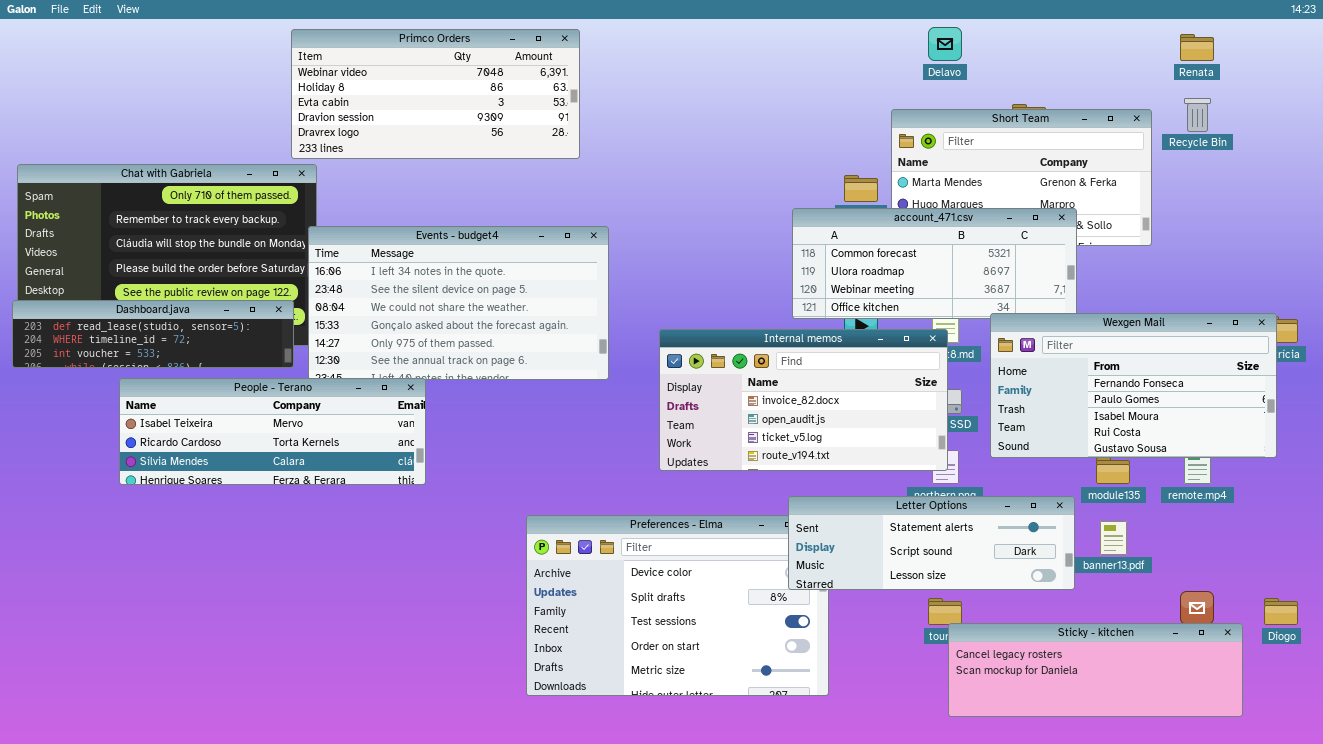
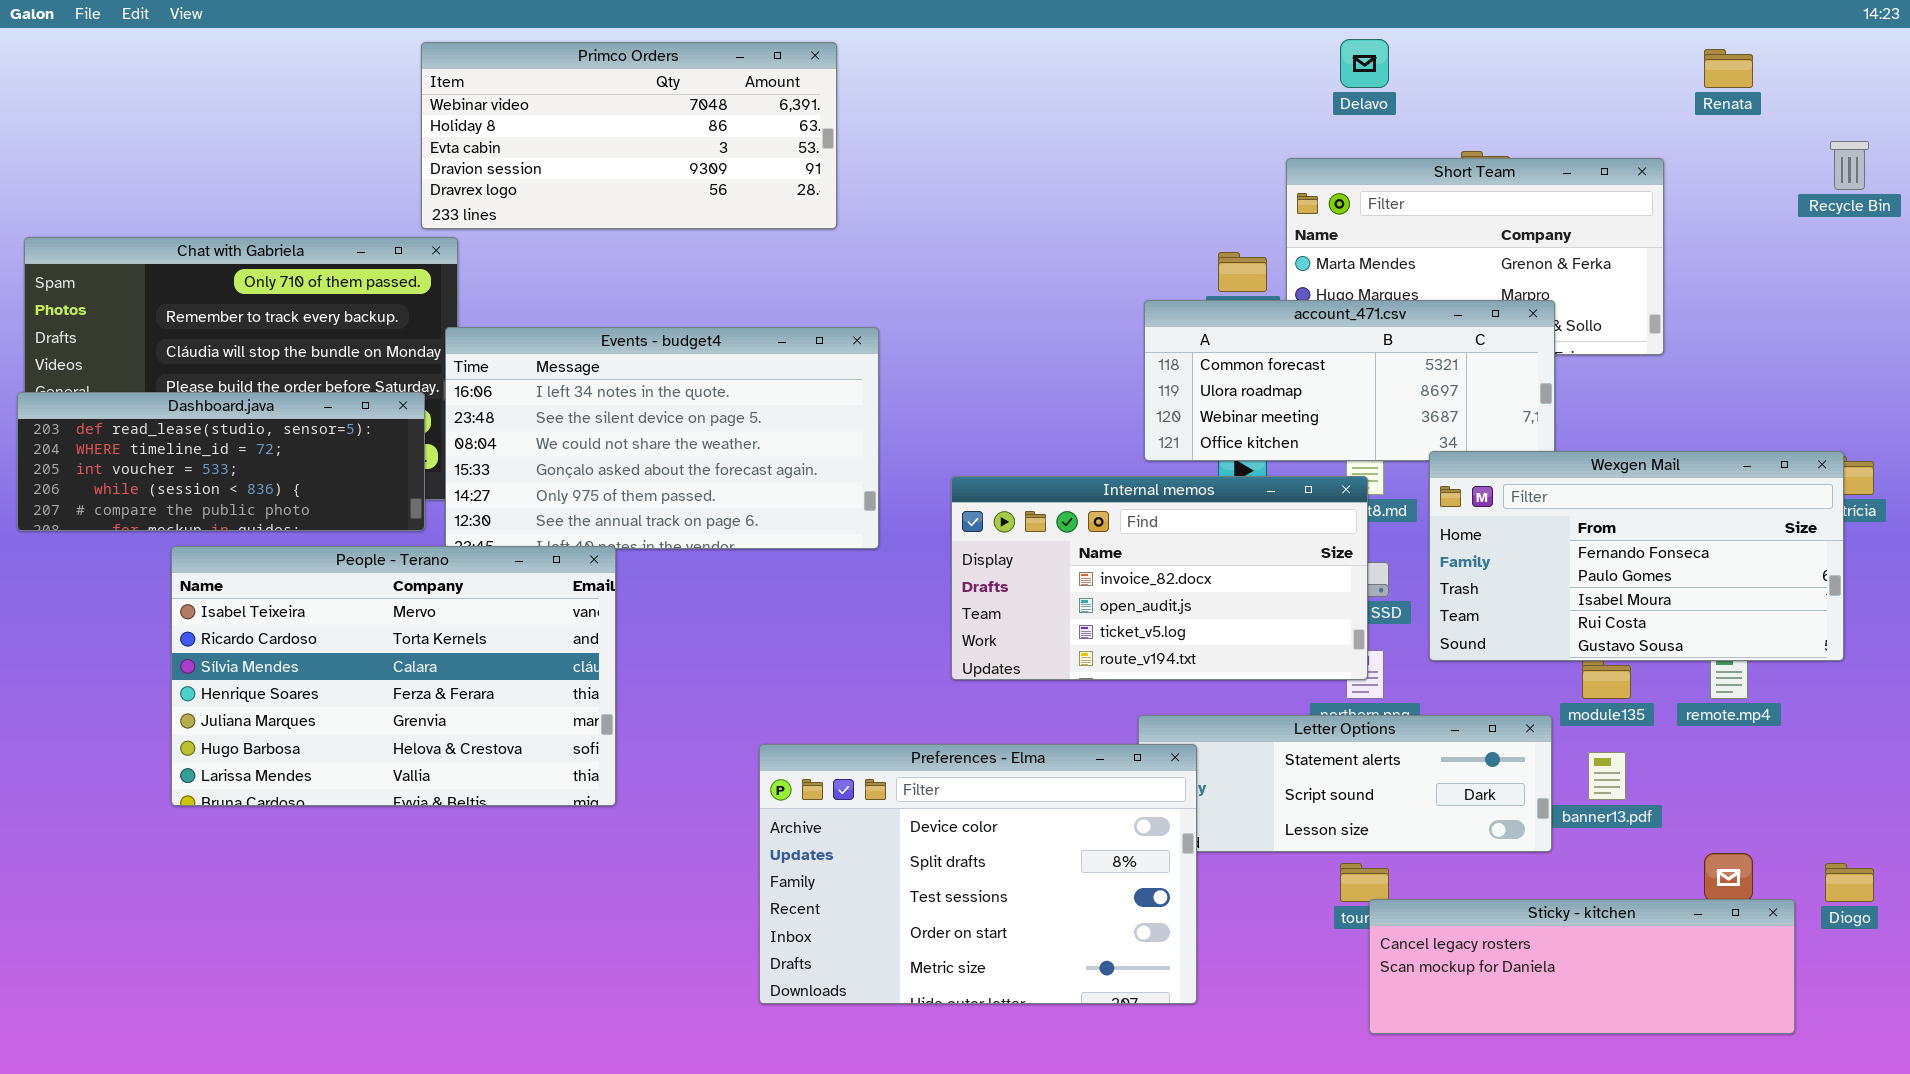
Recycle Bin: [1184,98,1211,132] -> [1830,141,1869,190], moved
Dashboard.java: [12,300,294,368] -> [17,392,425,531], resized
People - Terano: [119,378,426,485] -> [171,546,616,806], resized
Preferences - Elma: [526,515,829,696] -> [759,744,1197,1004], raised

